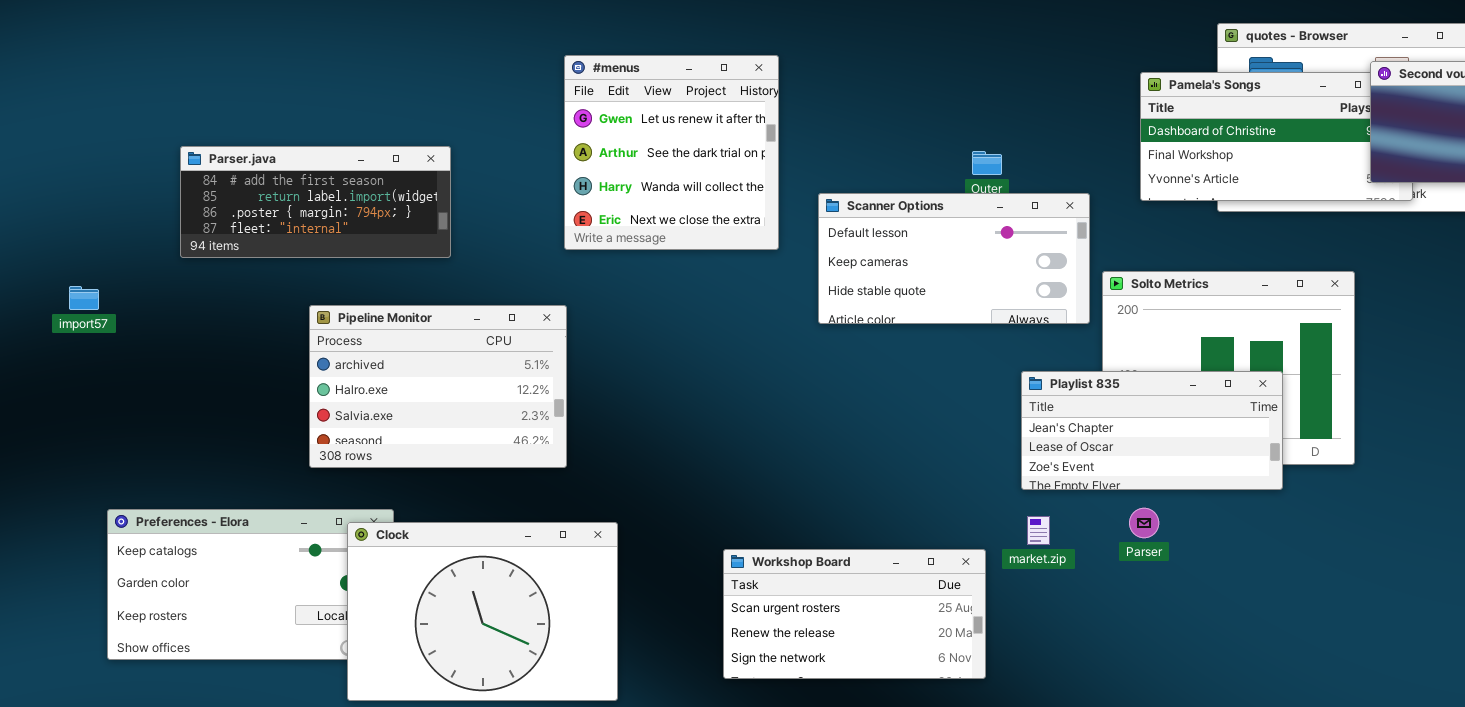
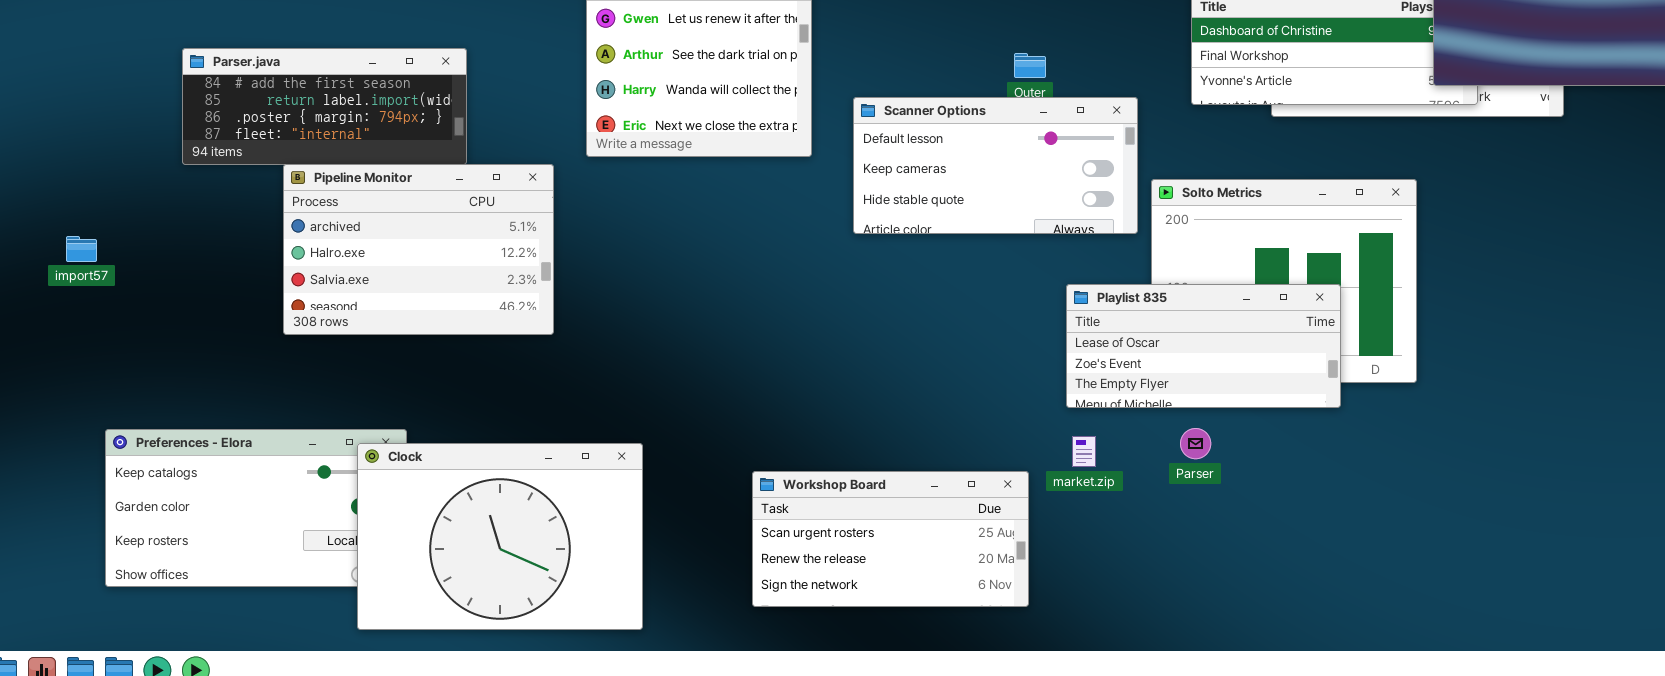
import57: [69,286,99,310] -> [66,236,97,262], moved
Pipeline Monitor: [309,305,567,468] -> [283,164,554,335], moved
Playlist 835: [1021,371,1283,490] -> [1066,284,1341,408], scrolled down 1 row

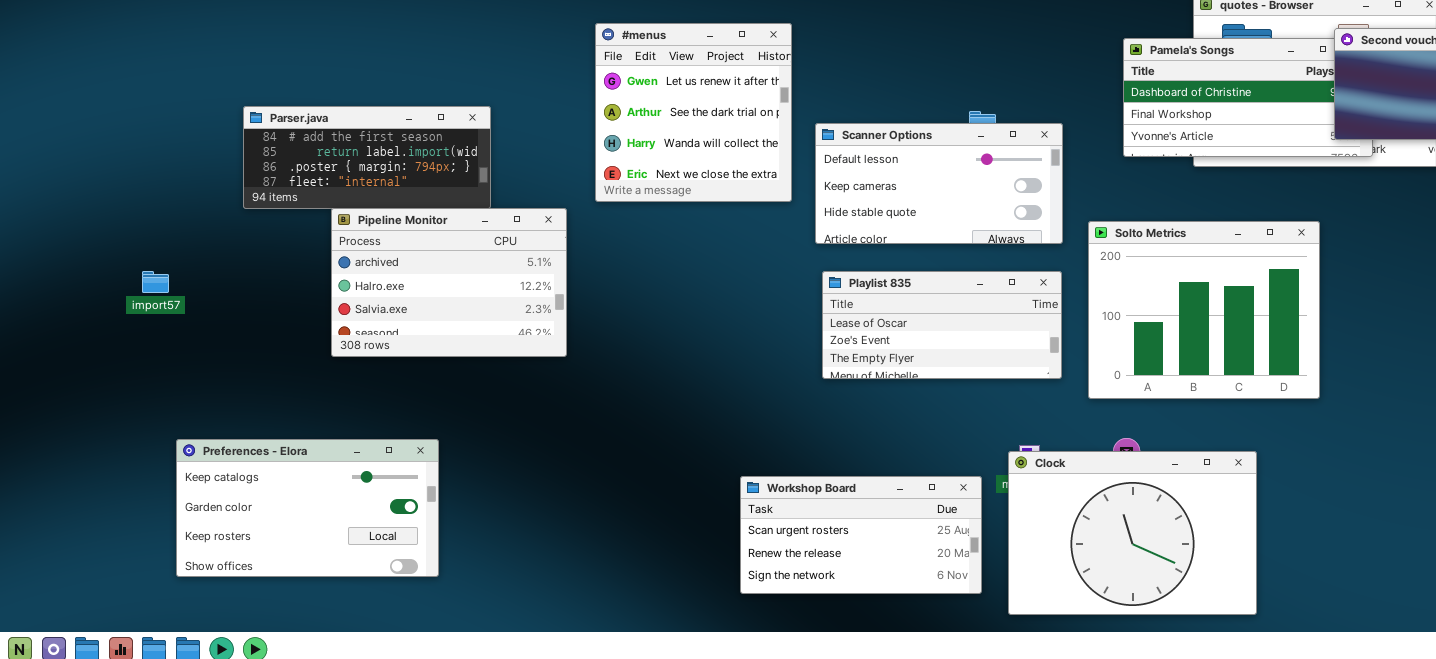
Scanner Options: [853,97,1138,234] -> [815,123,1063,244], moved
Playlist 835: [1066,284,1341,408] -> [822,271,1062,379], moved
Clock: [357,443,643,630] -> [1008,451,1257,615], moved

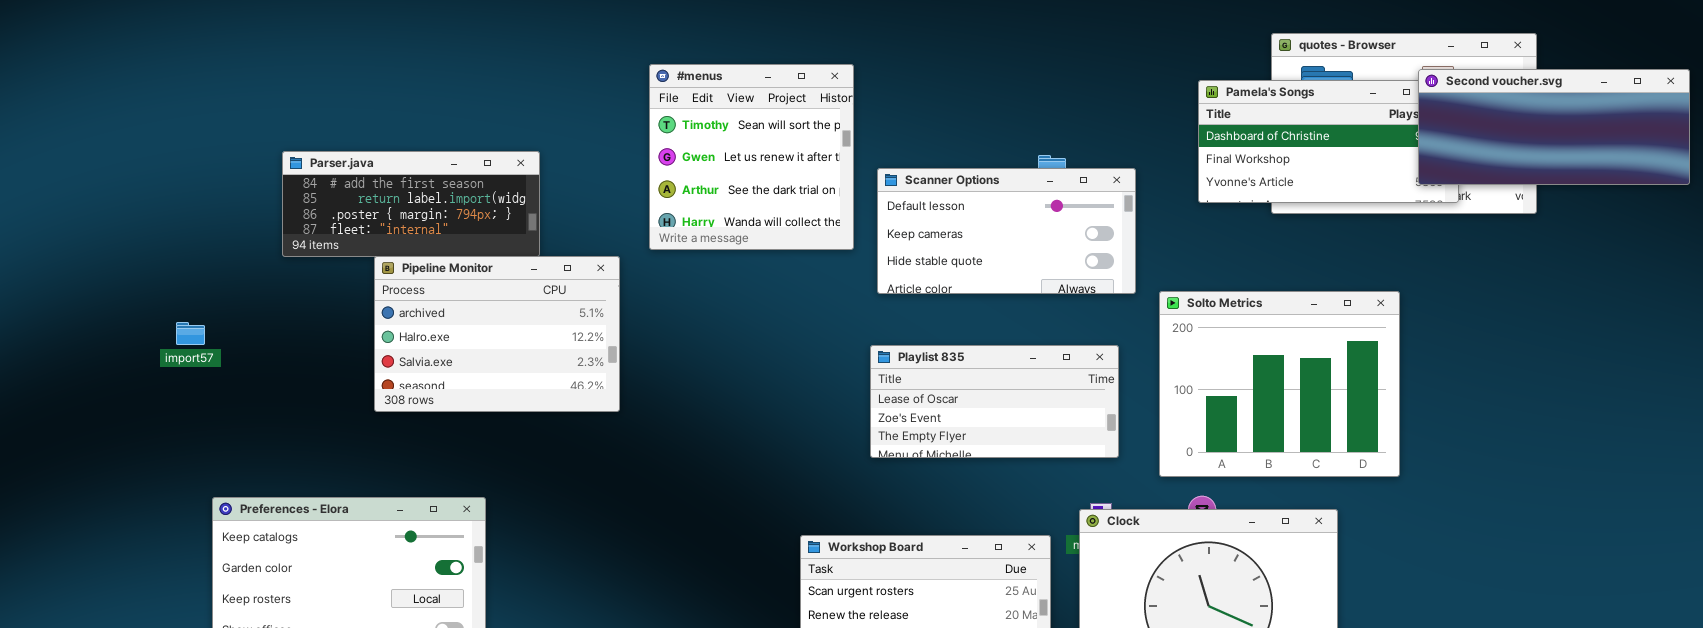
#menus: [595,23,792,202] -> [649,64,854,250], scrolled up 1 row
Solto Metrics: [1088,221,1320,399] -> [1159,291,1400,477], moved
Playlist 835: [822,271,1062,379] -> [870,345,1119,458], moved

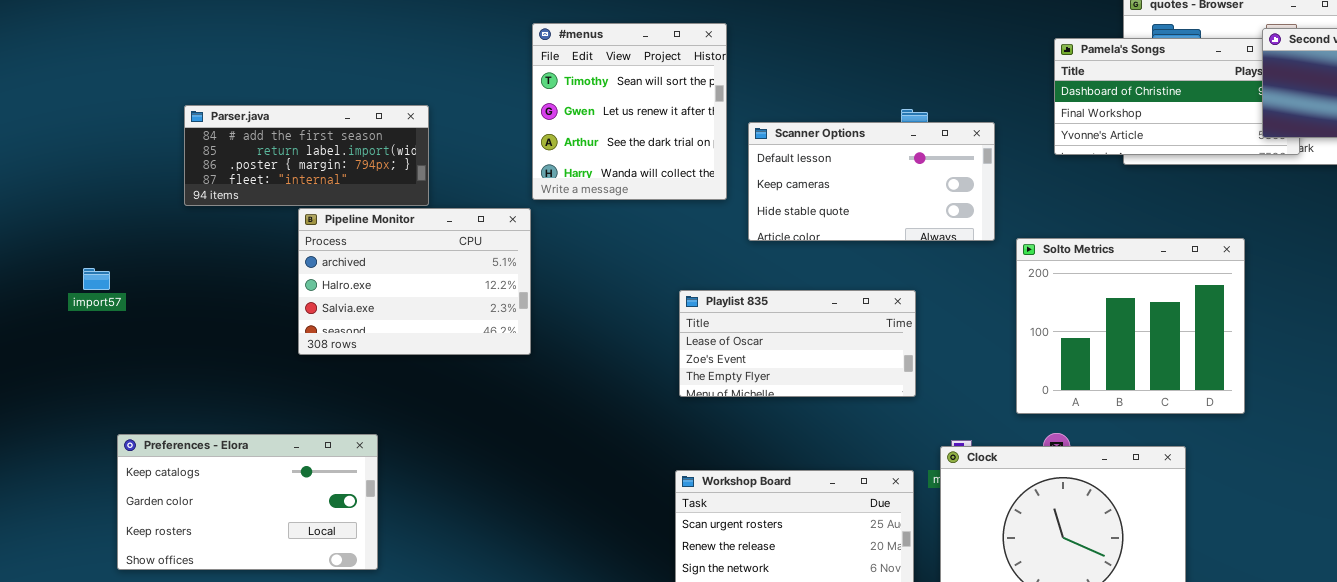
Pipeline Monitor: [374,256,620,412] -> [298,208,531,355], moved
Playlist 835: [870,345,1119,458] -> [679,290,916,397], moved

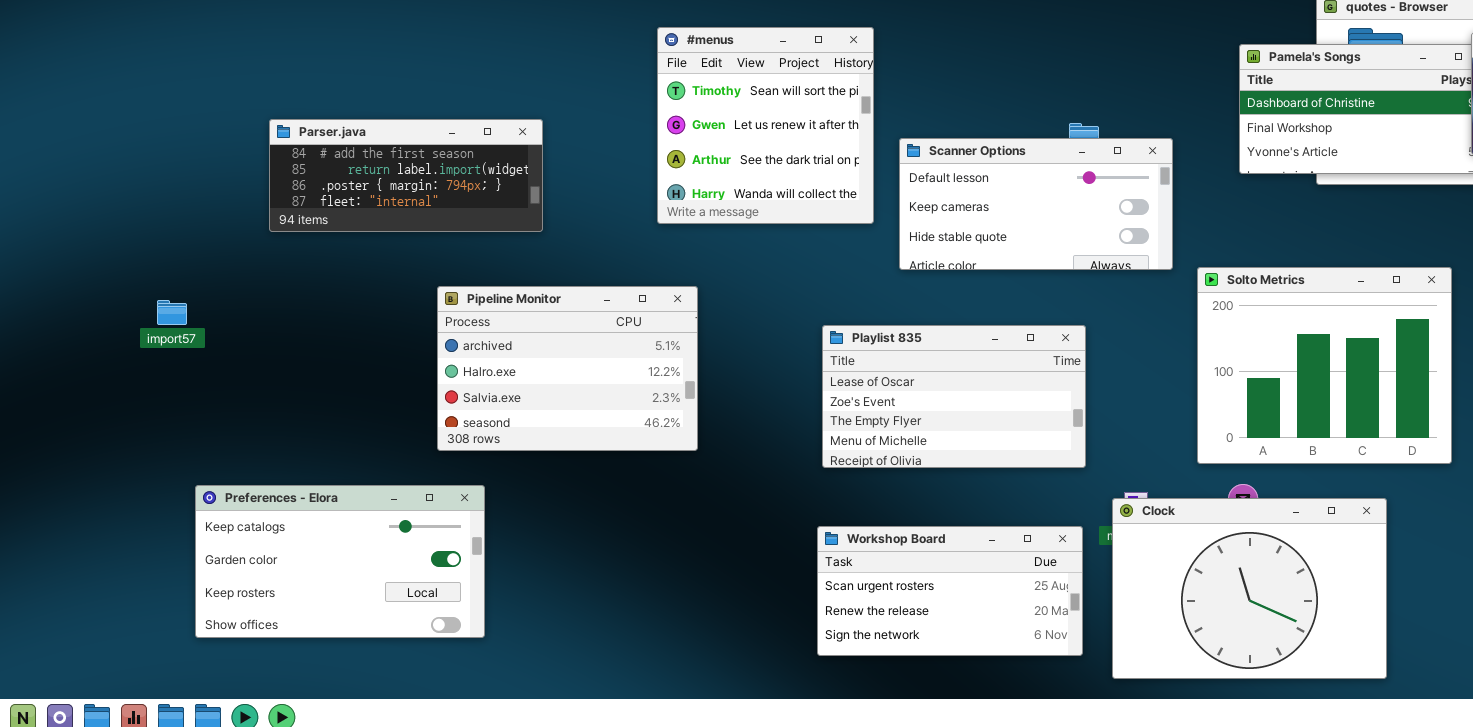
Pipeline Monitor: [298,208,531,355] -> [437,286,698,451], moved
Playlist 835: [679,290,916,397] -> [822,325,1086,468], resized

